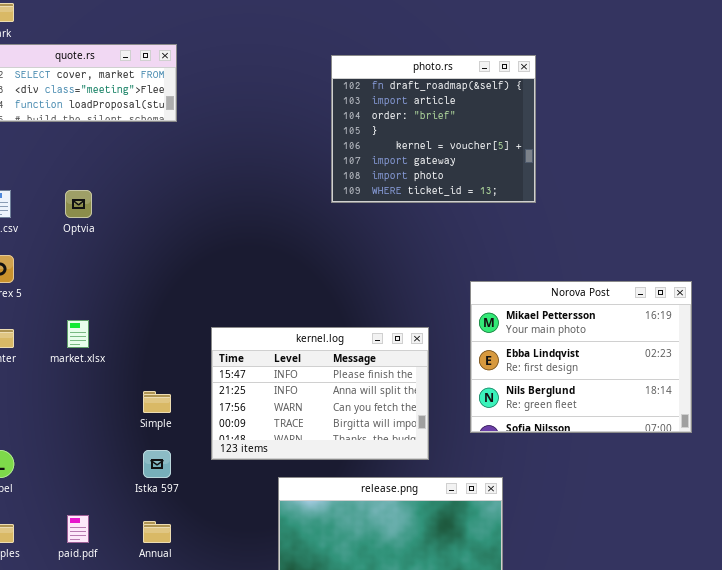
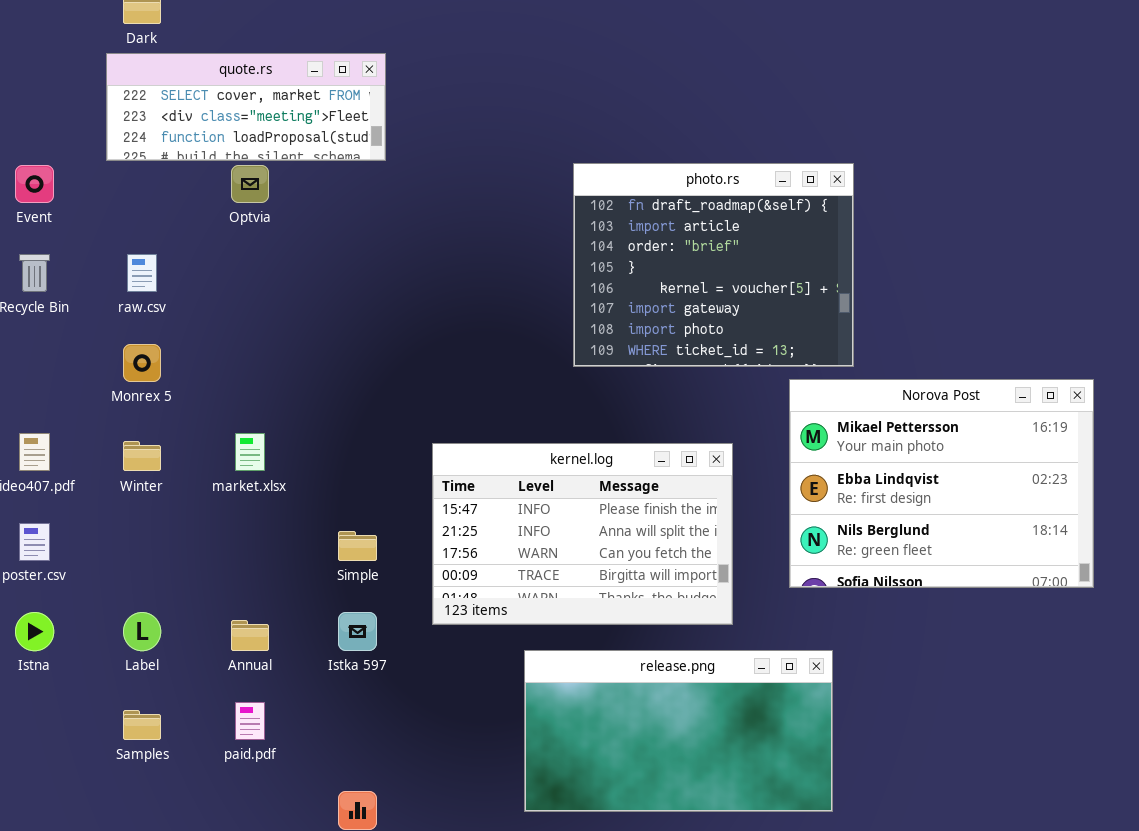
photo.rs: [331,55,536,203] -> [573,163,854,367], moved
Optvia: [65,190,92,218] -> [231,165,269,203], moved
Annual: [143,521,171,543] -> [231,620,269,651], moved

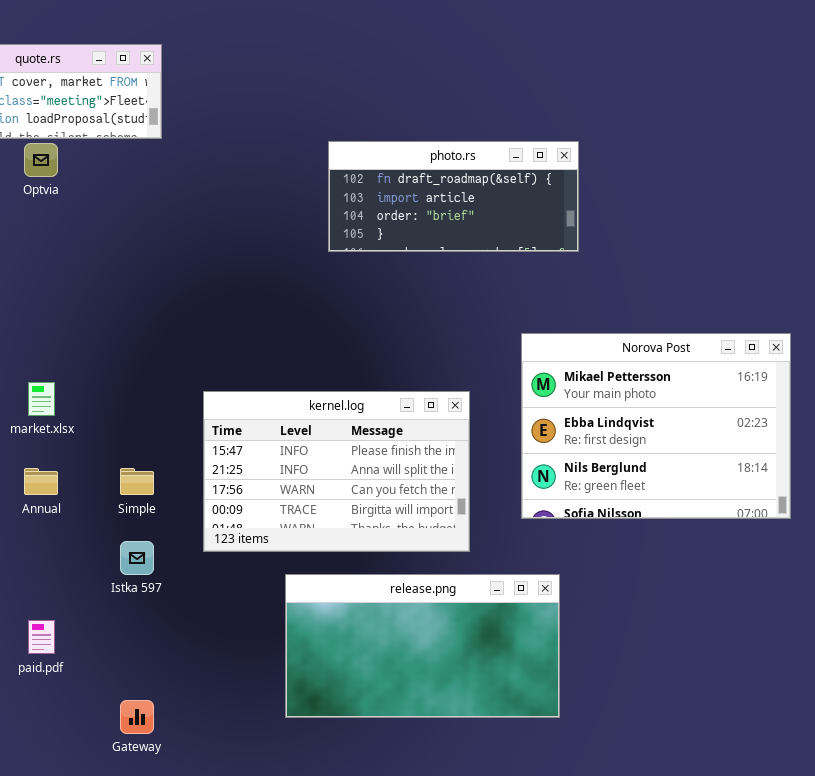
photo.rs: [573,163,854,367] -> [328,141,579,252], resized
Annual: [231,620,269,651] -> [24,468,58,495], moved

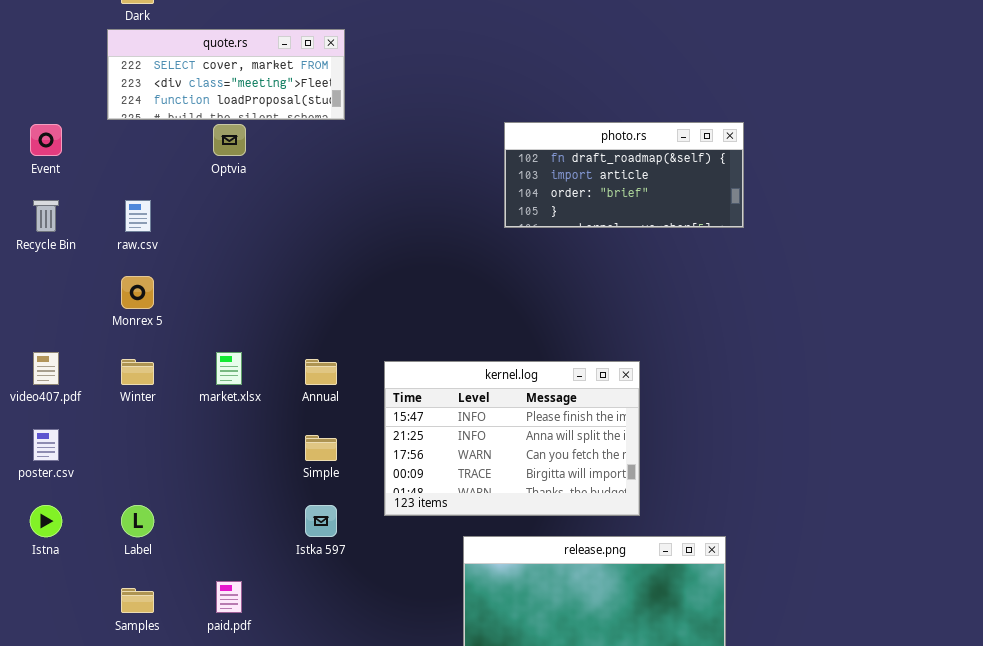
Norova Post: [521,333,791,519] -> none, closed
Annual: [24,468,58,495] -> [305,359,337,385], moved

